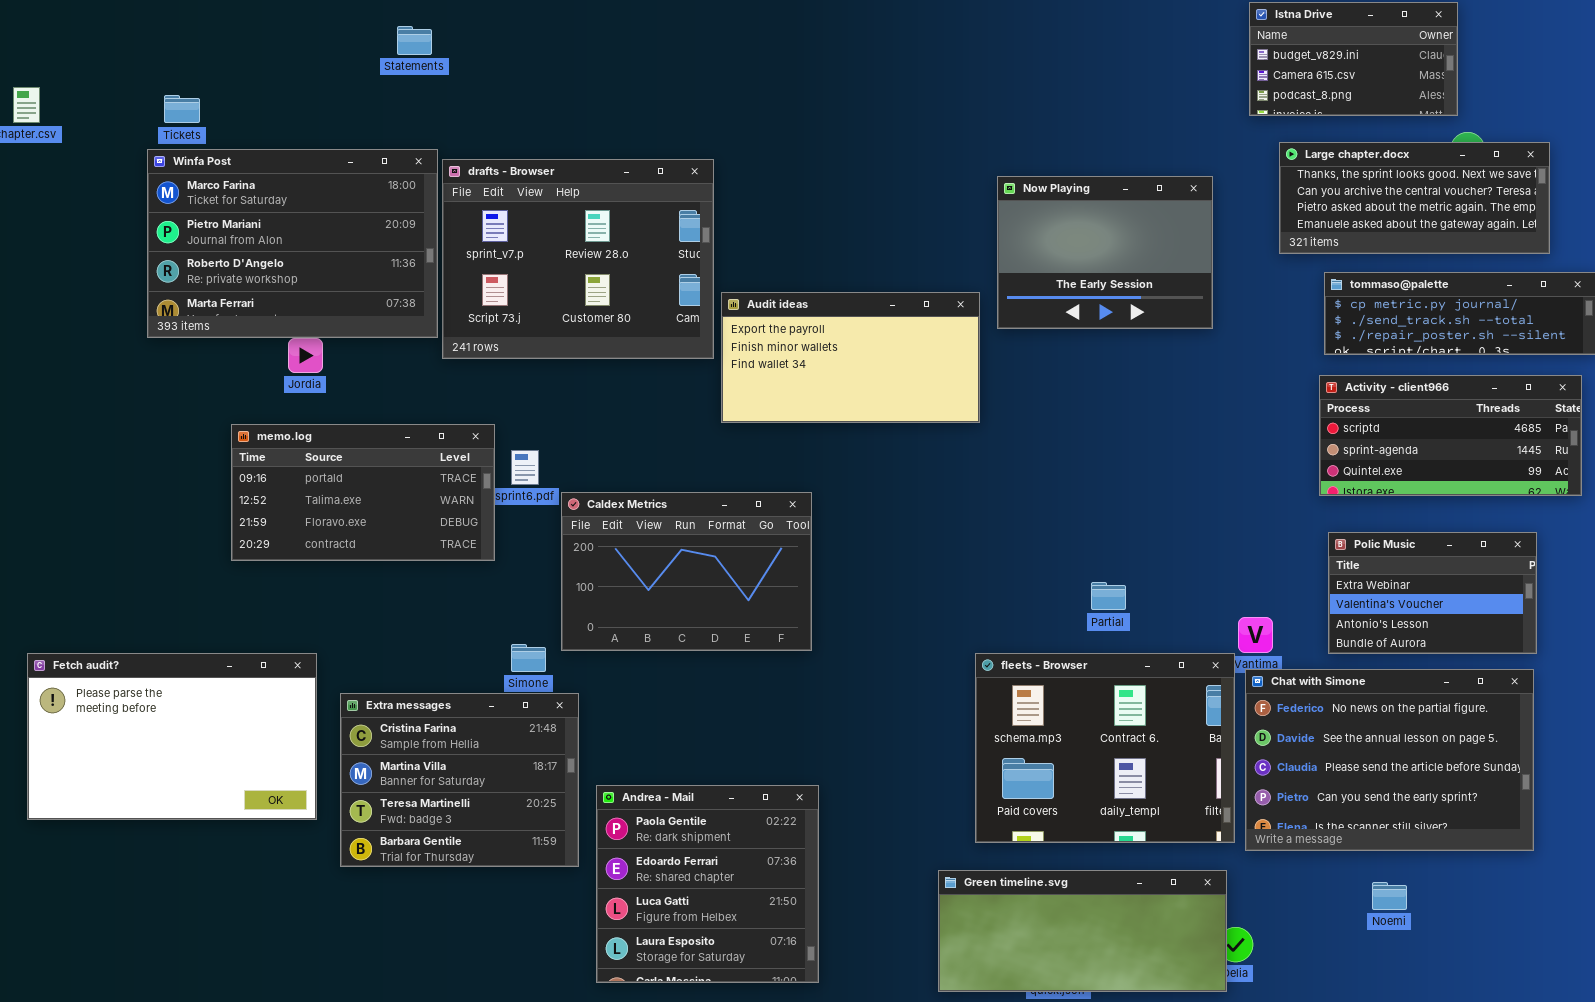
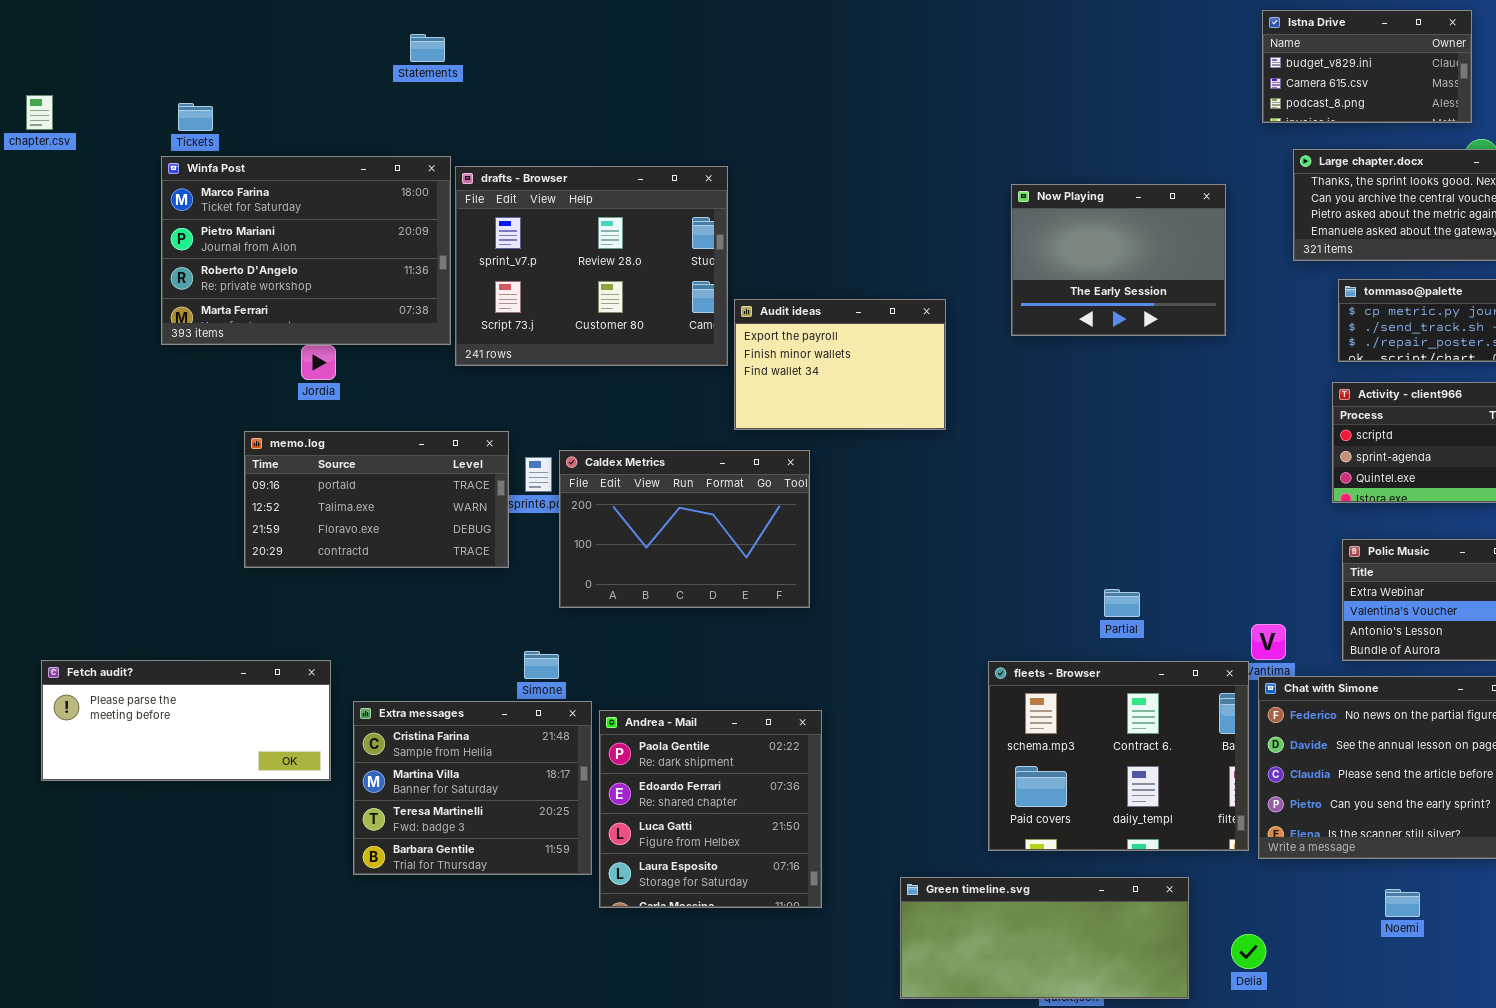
Audit ideas: [721,292,980,423] -> [734,299,946,430], resized
Caldex Metrics: [561,492,812,651] -> [559,450,810,608], moved
Fetch audit?: [27,653,317,820] -> [41,660,331,781], resized
Andrea - Mail: [596,785,819,983] -> [599,710,822,908], moved
Green timeline.svg: [938,870,1227,992] -> [900,877,1189,999], moved

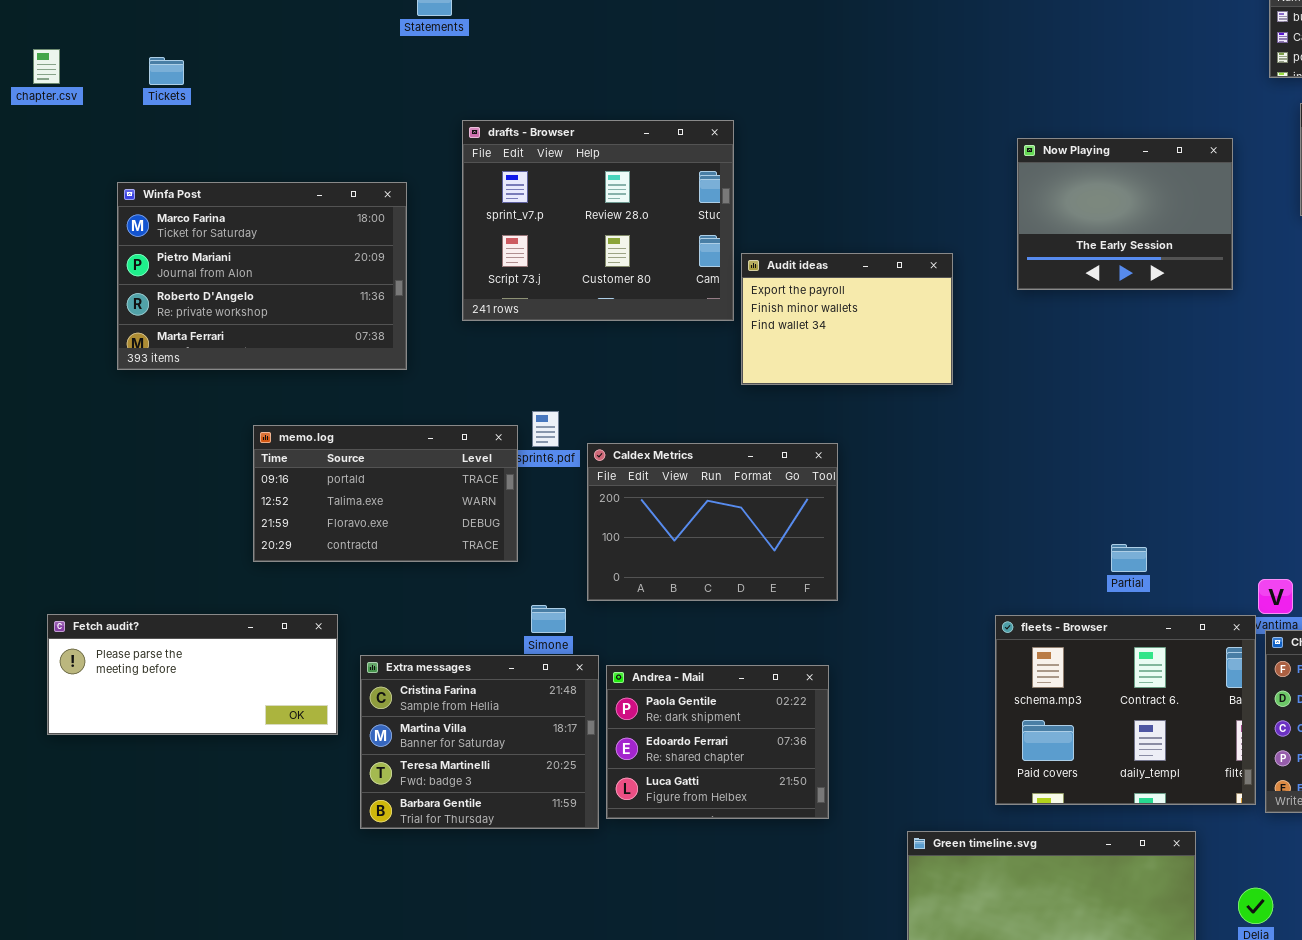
Tickets: [178,103,213,131] -> [149,57,184,85], moved
Winfa Post: [161,156,451,345] -> [117,182,407,370], moved
memo.log: [244,431,509,568] -> [253,425,518,562], moved
Caldex Metrics: [559,450,810,608] -> [587,443,838,601], moved
Andrea - Mail: [599,710,822,908] -> [606,665,829,819], resized

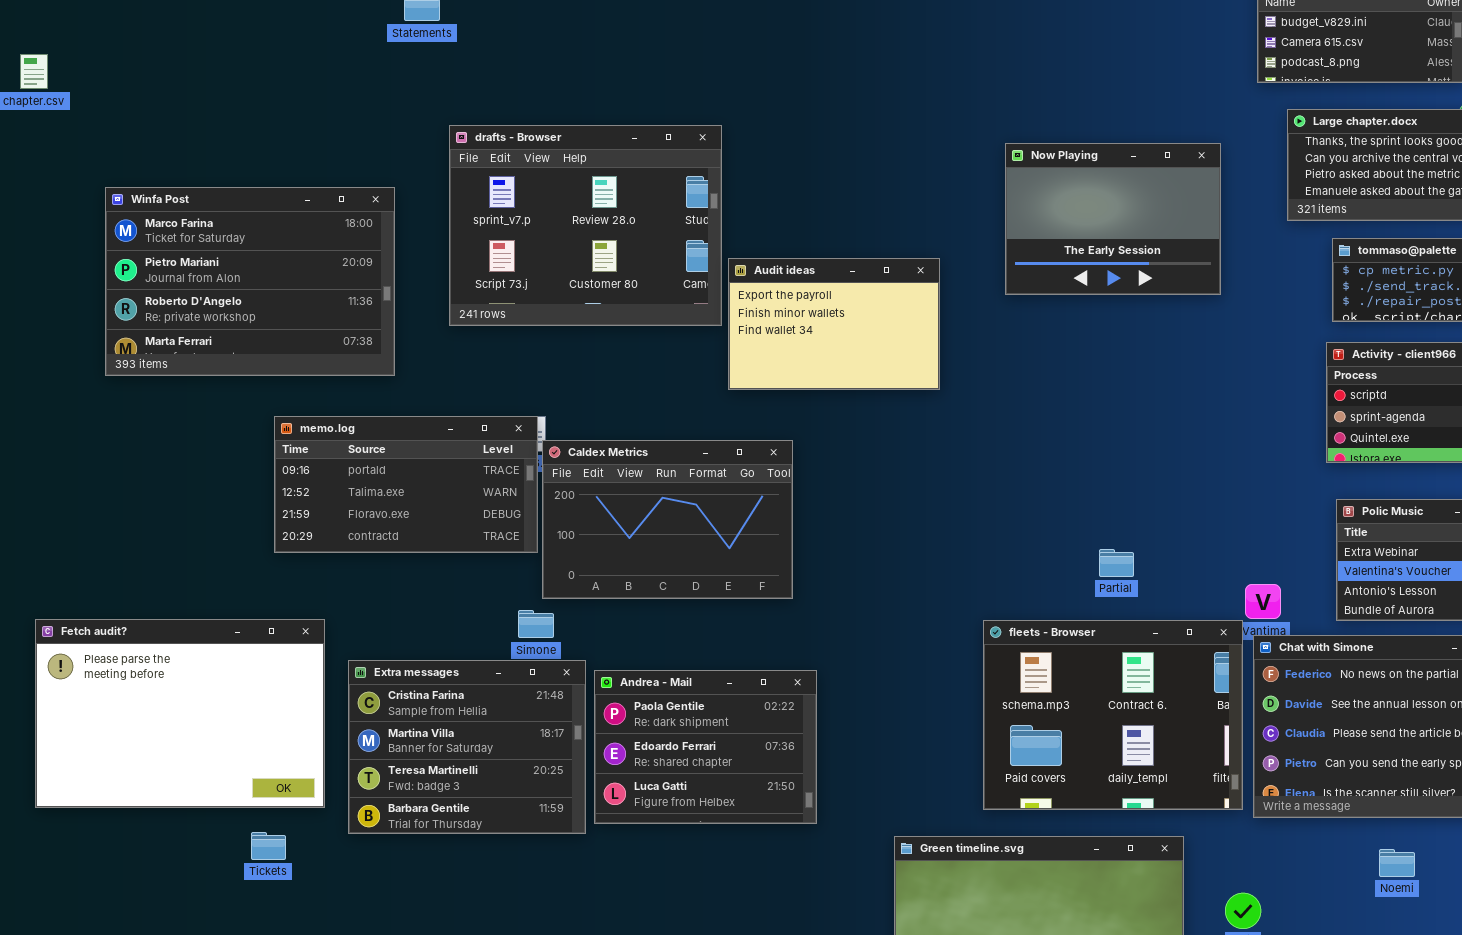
Tickets: [149,57,184,85] -> [251,832,286,860], moved
memo.log: [253,425,518,562] -> [274,416,538,553], moved
Caldex Metrics: [587,443,838,601] -> [542,440,793,599], moved
Fetch audit?: [47,614,338,735] -> [35,619,325,808], resized

